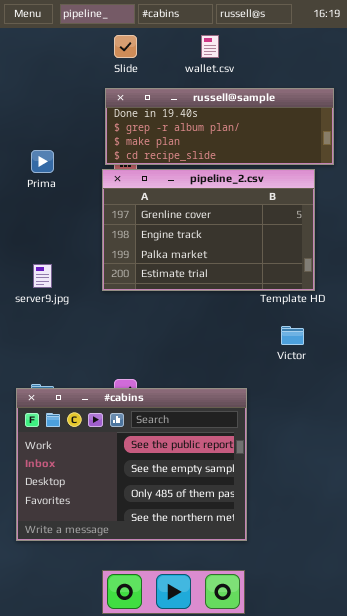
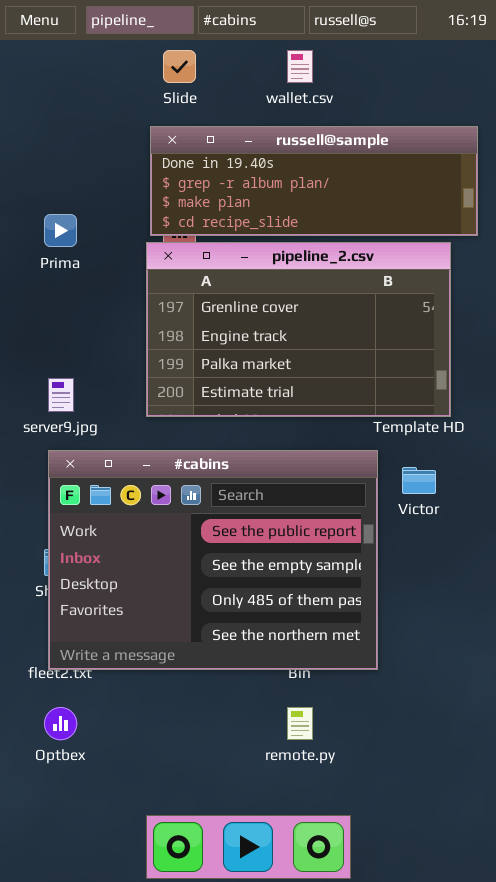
#cabins: [16,388,247,541] -> [48,450,378,670], moved

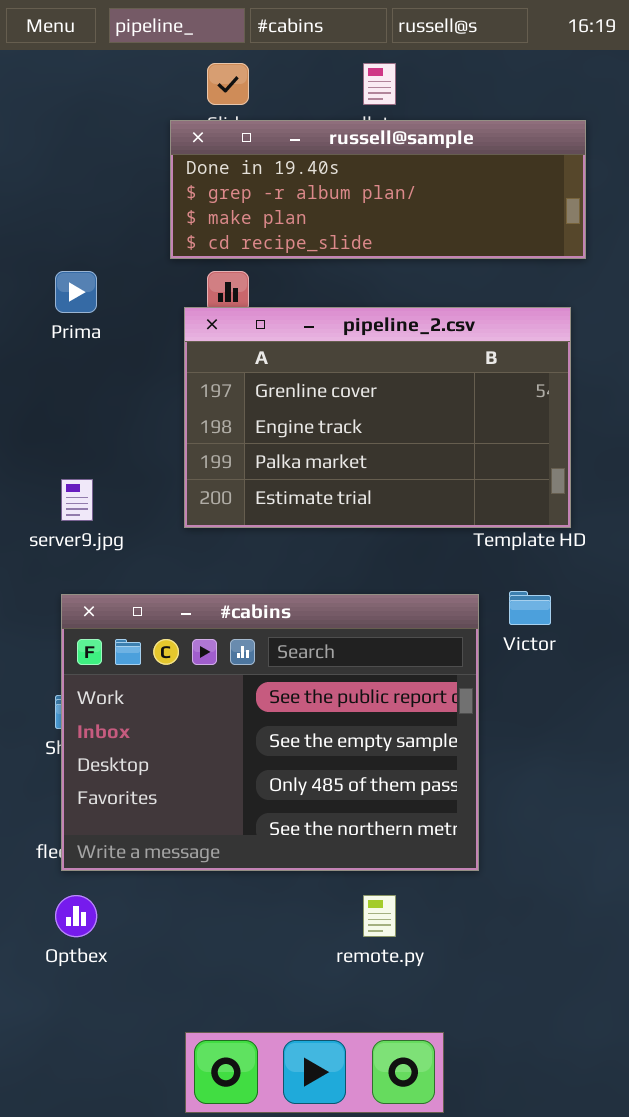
russell@sample: [150,126,478,236] -> [170,120,586,259], moved
#cabins: [48,450,378,670] -> [61,594,479,871], moved

